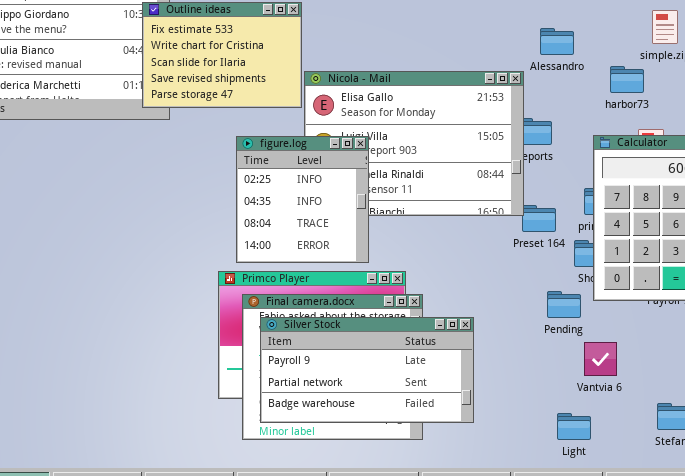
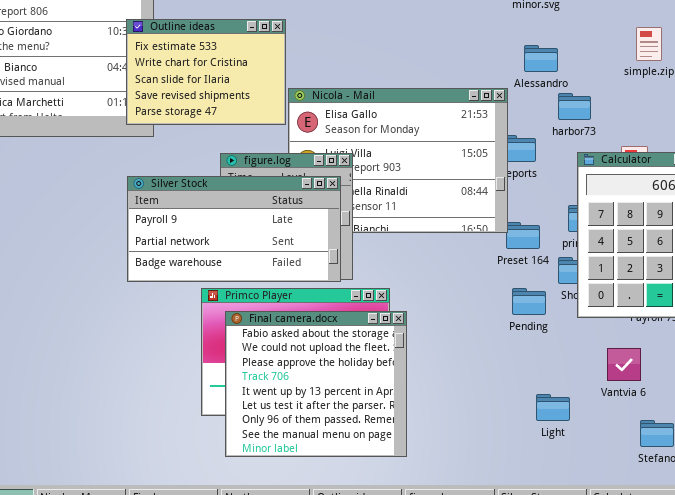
harbor73: [610,66,644,93] -> [558,93,591,120], moved
Pending: [547,291,581,318] -> [512,288,546,315], moved
Silver Stock: [260,317,474,423] -> [127,176,341,282], moved
Vantvia 6: [584,342,617,376] -> [607,348,641,381], moved
Light: [557,413,591,440] -> [536,394,570,421], moved

